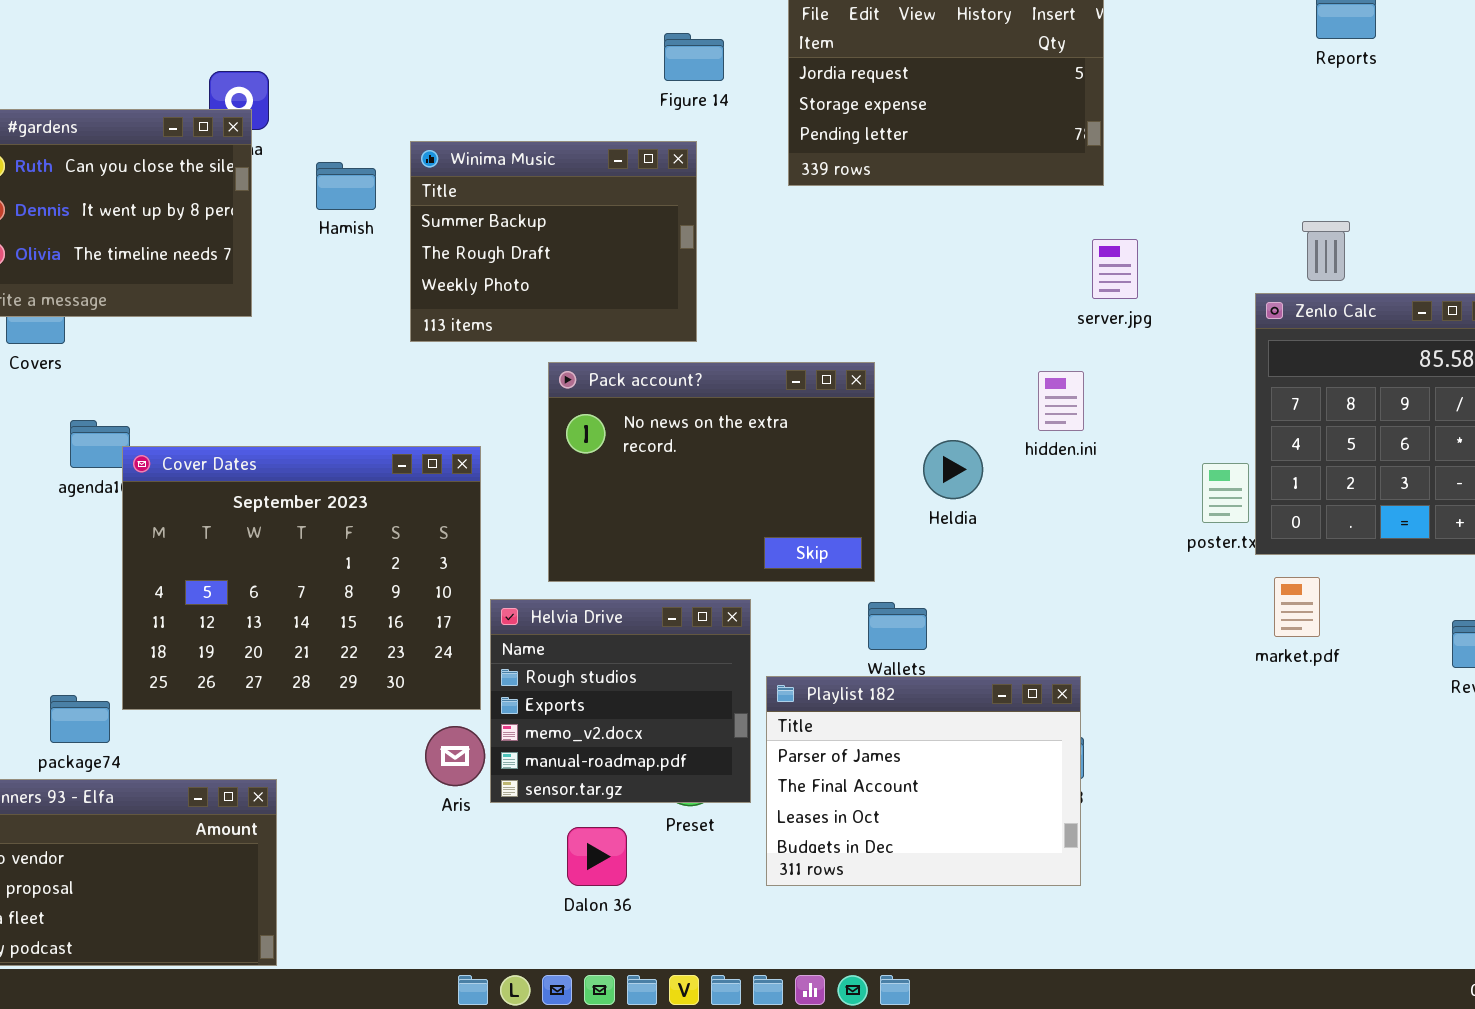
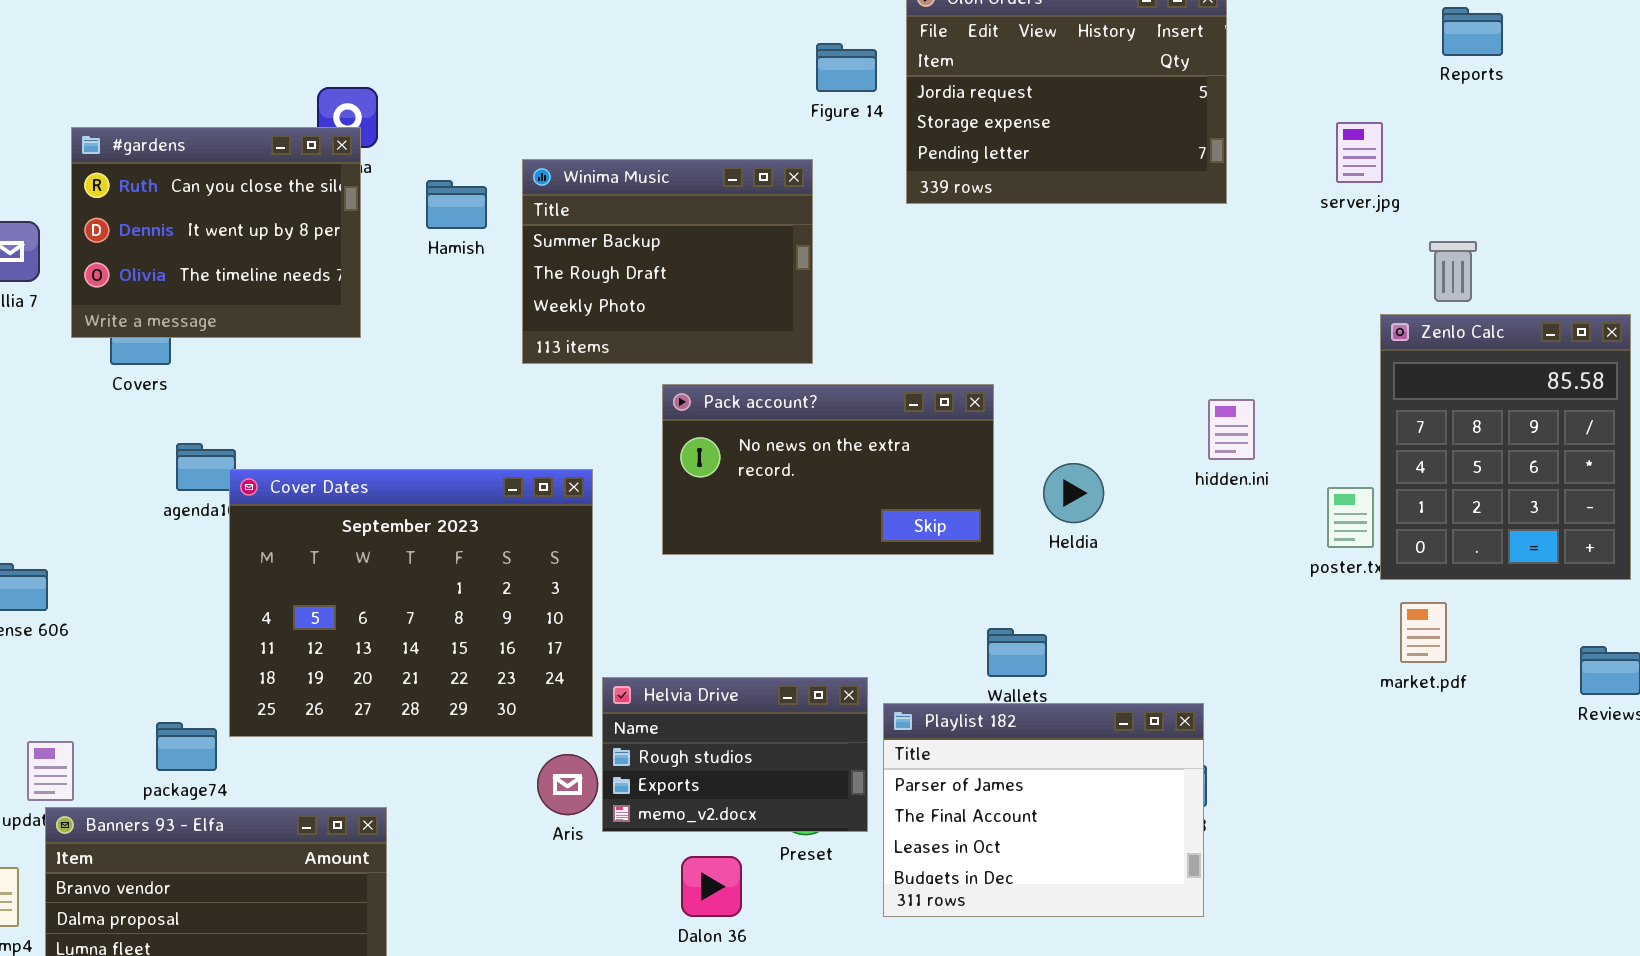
Figure 14: [664,33,724,81] -> [816,43,877,92], moved
server.jpg: [1092,239,1138,299] -> [1336,122,1383,183], moved
Pack account?: [548,362,875,582] -> [662,384,994,555], resized
hidden.ini: [1038,371,1084,431] -> [1208,399,1255,460], moved
Helvia Drive: [490,599,751,803] -> [602,677,868,832], resized

